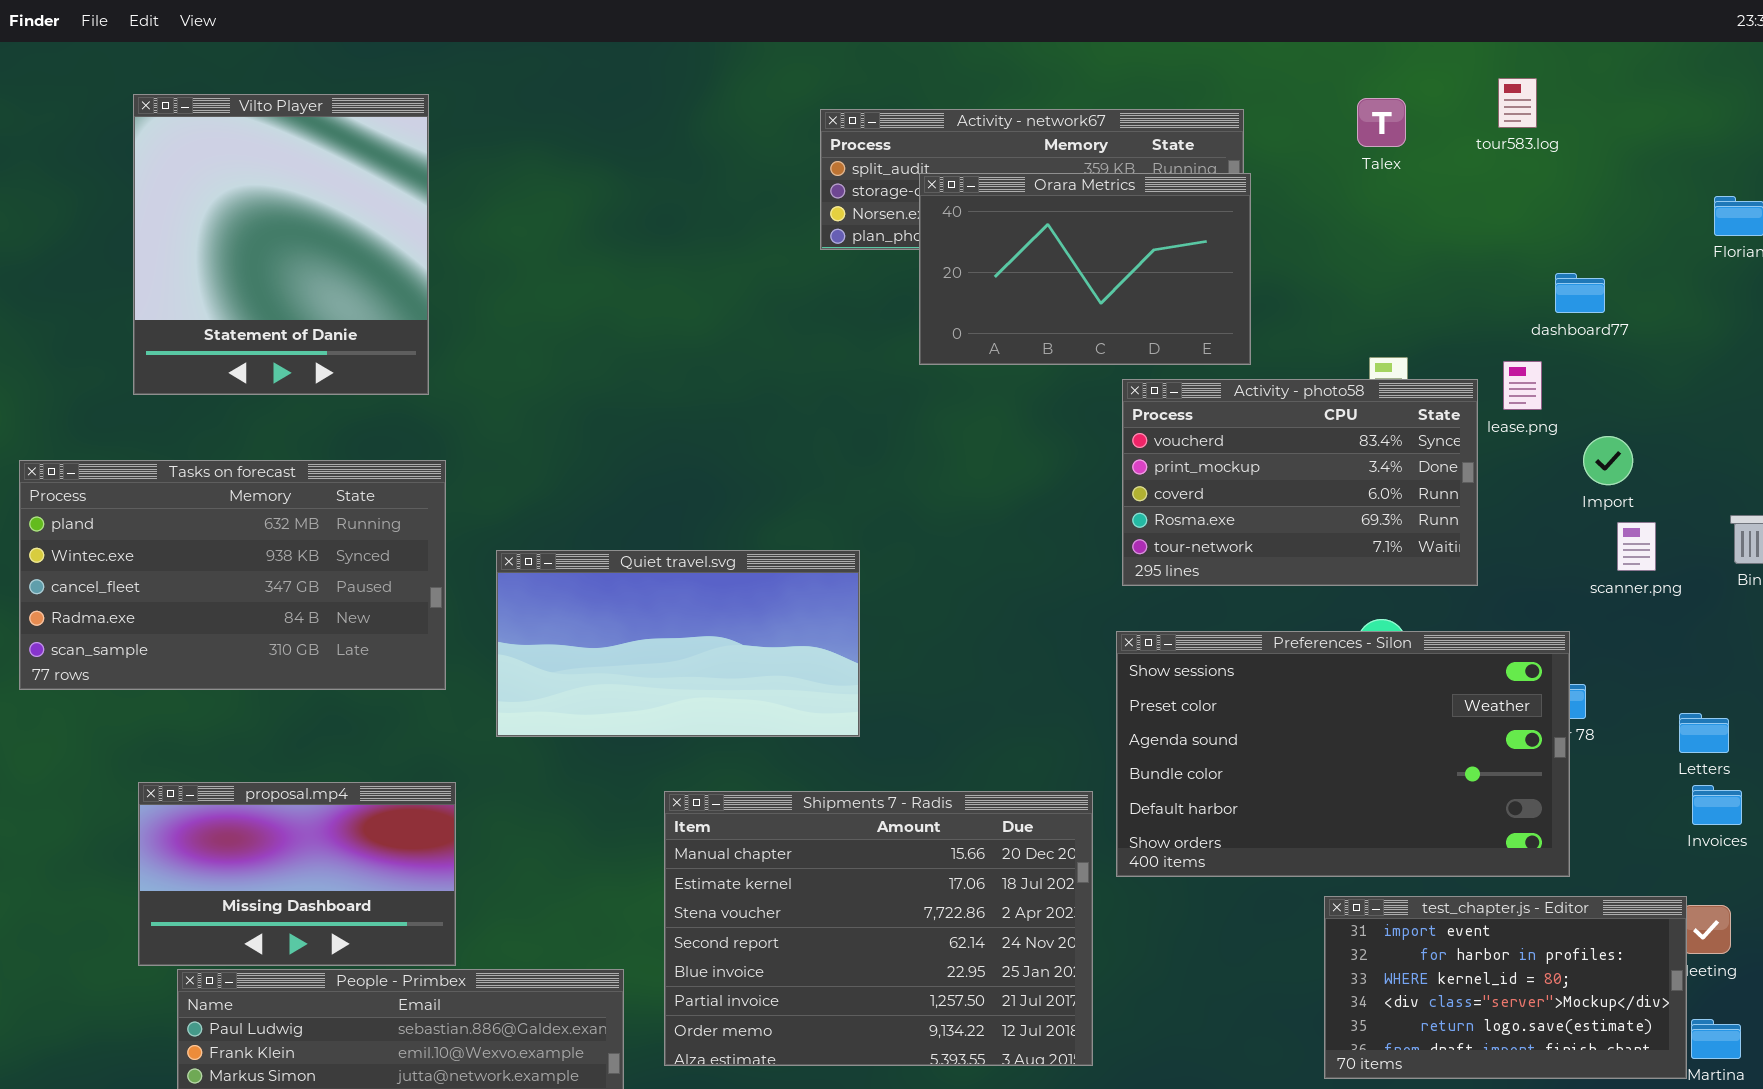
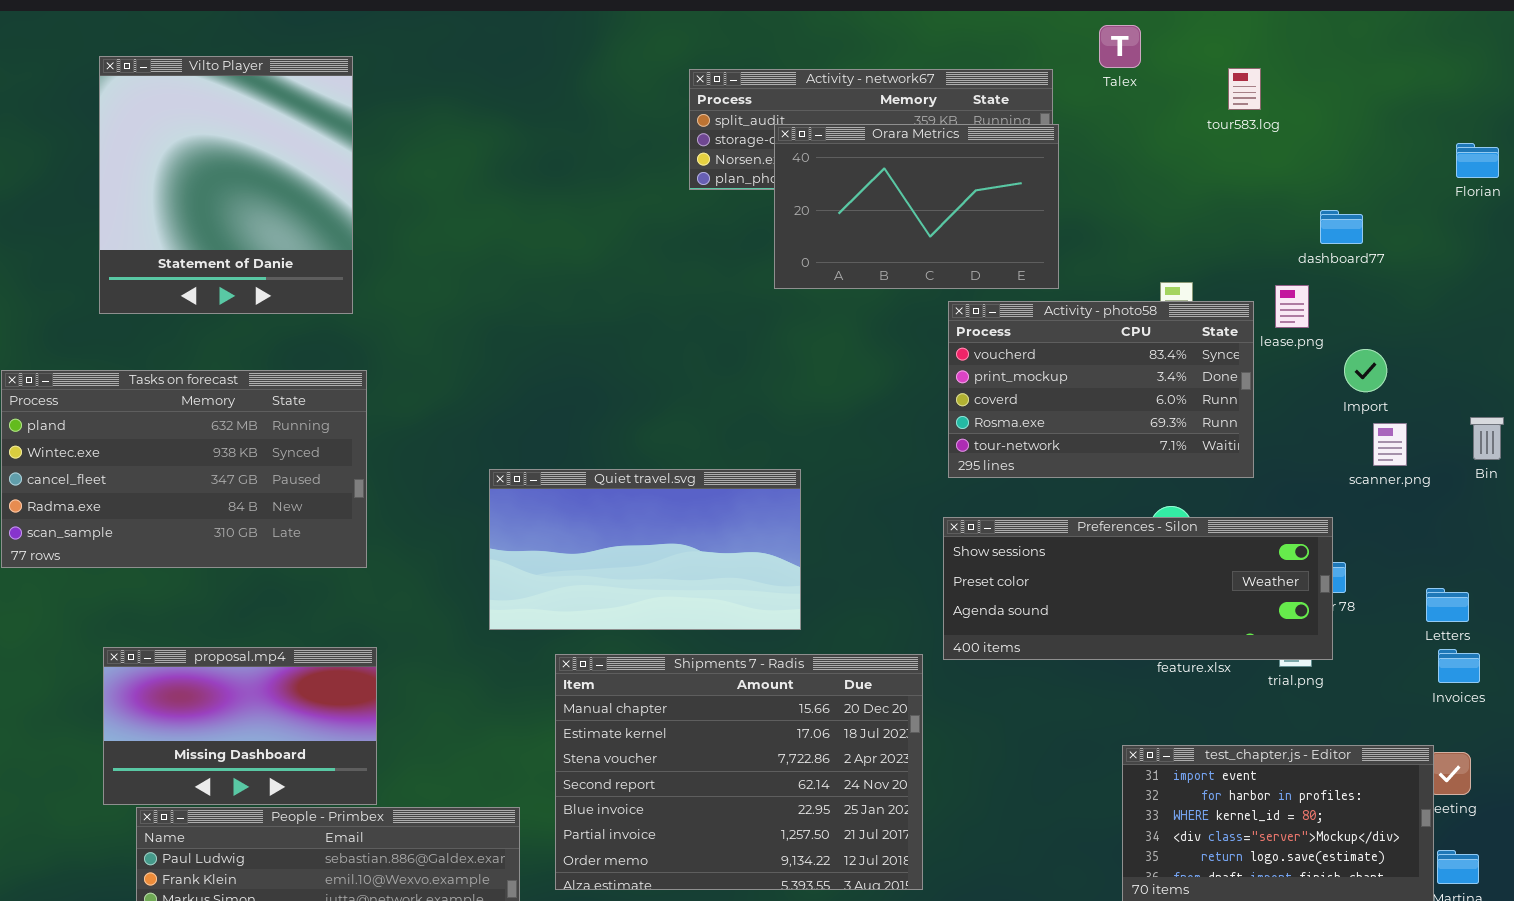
tour583.log: [1498,78,1537,128] -> [1228,68,1261,110], moved
Talex: [1357,98,1406,147] -> [1099,25,1141,68], moved
Quiet travel.svg: [496,550,860,737] -> [489,469,801,630], moved
Preferences - Silon: [1116,631,1570,877] -> [943,517,1333,660], resized

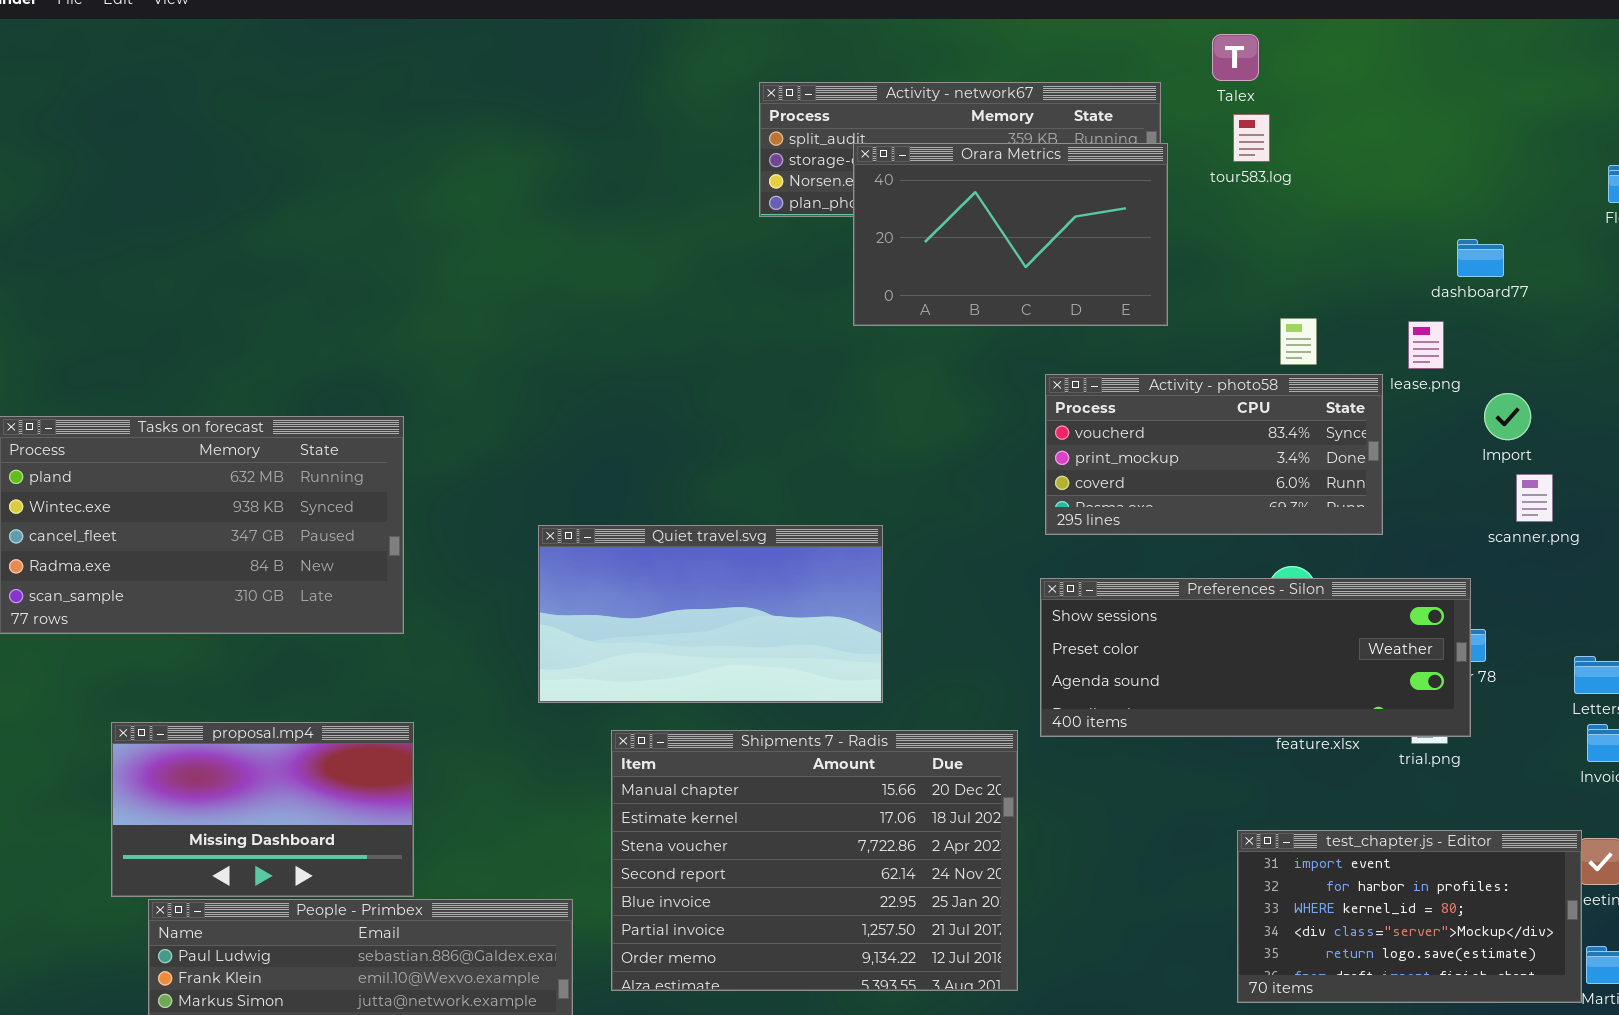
Vilto Player: [99,56,353,314] -> none, closed
tour583.log: [1228,68,1261,110] -> [1233,114,1270,162], moved
Activity - photo58: [948,301,1254,478] -> [1045,374,1383,535], resized

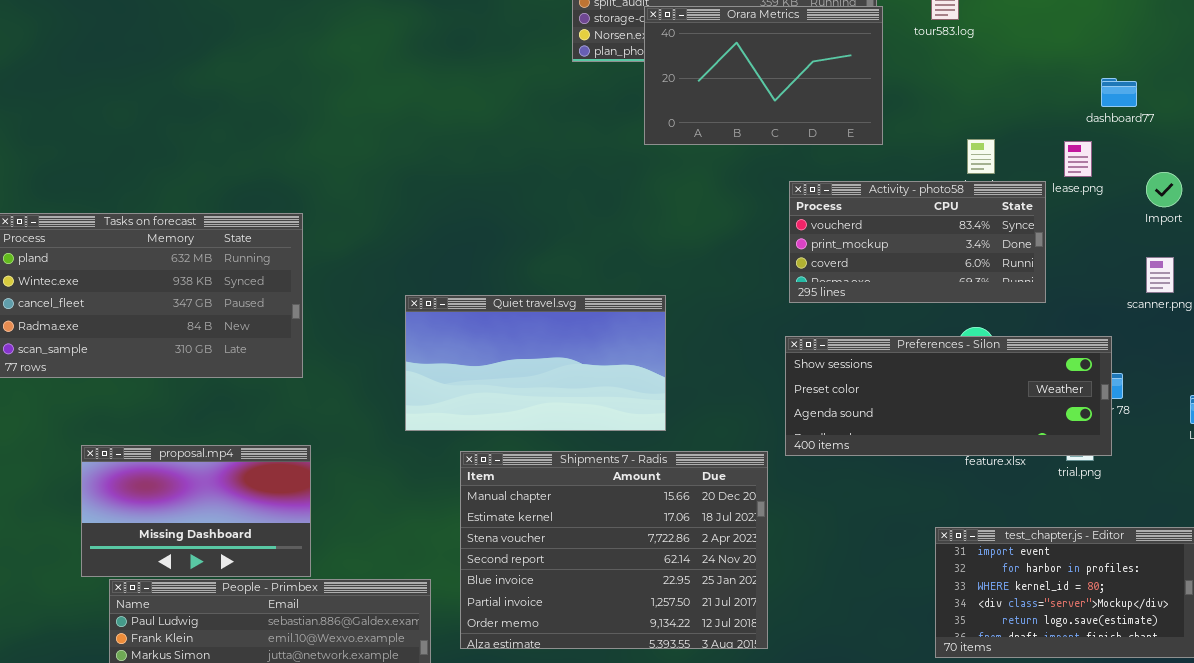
Import: [1484,393,1531,440] -> [1146,172,1182,207], moved

